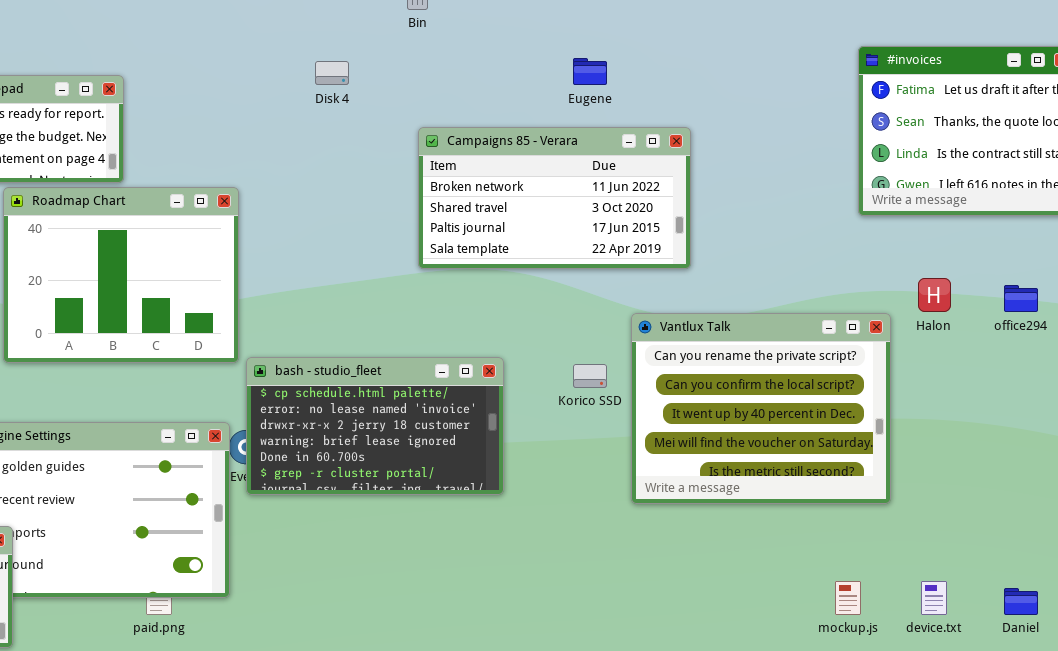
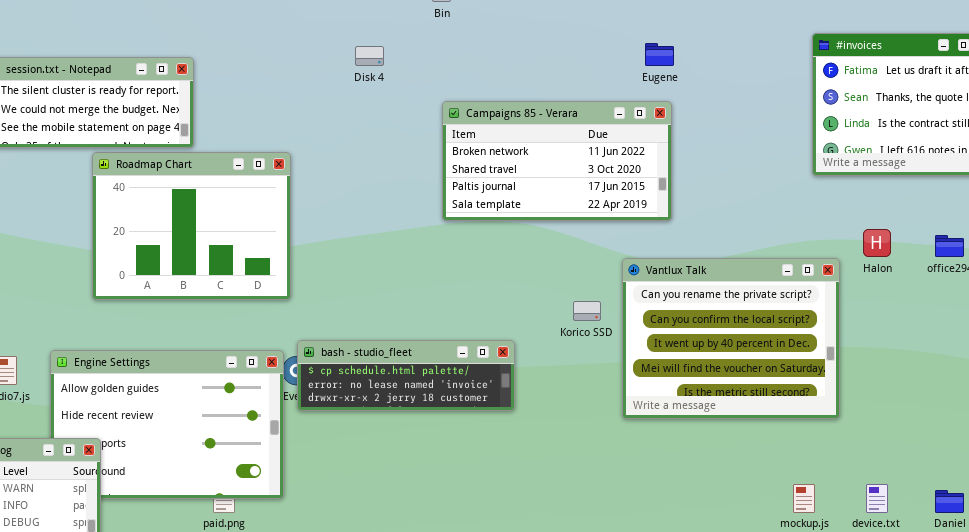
Eugene: [573,58,607,85] -> [645,43,674,66], moved
bash - studio_fleet: [246,357,504,495] -> [297,340,515,411], resized

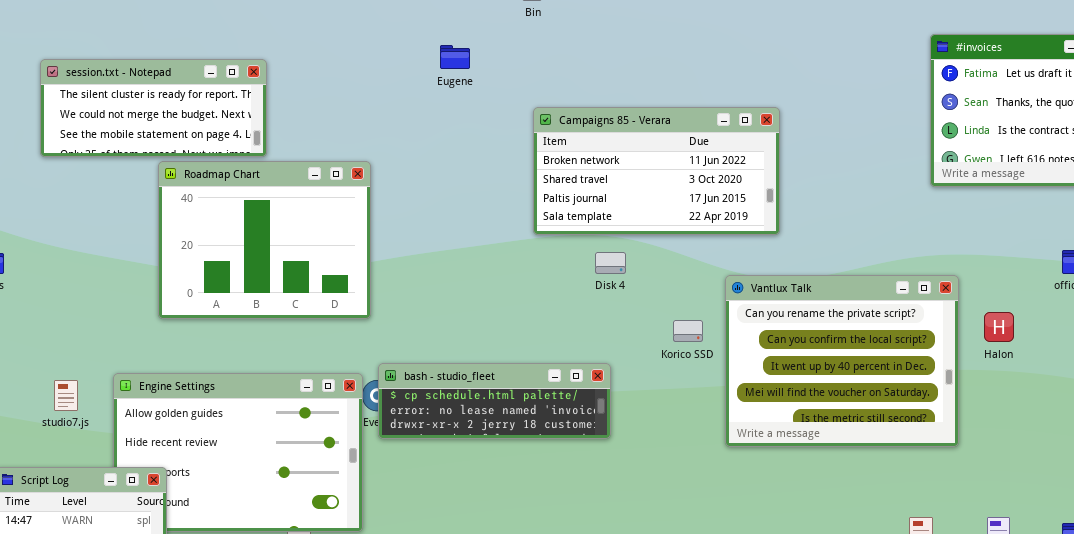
Eugene: [645,43,674,66] -> [440,45,470,69], moved
Disk 4: [355,46,384,66] -> [595,252,626,274], moved
Halon: [863,229,891,257] -> [984,312,1014,342], moved

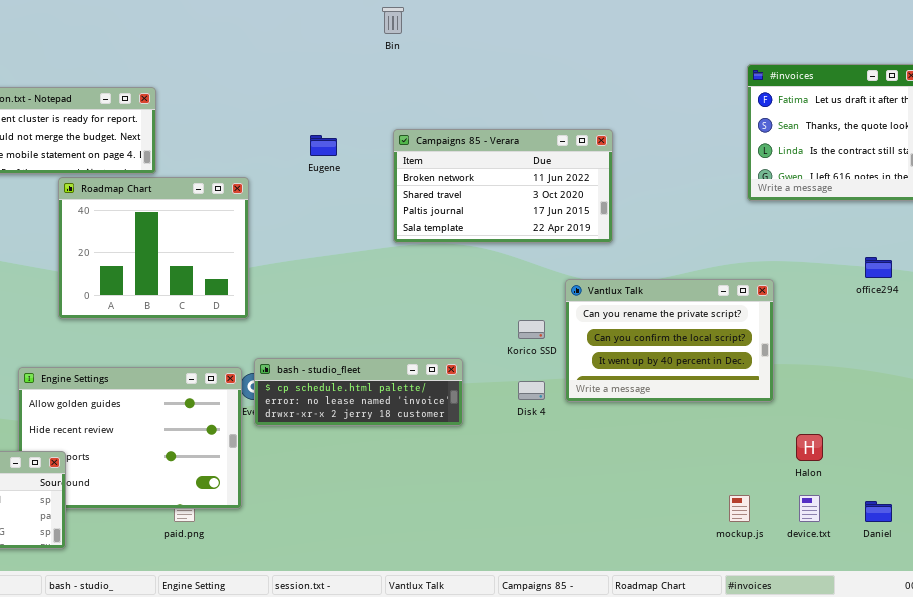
Eugene: [440,45,470,69] -> [310,135,337,156], moved
Disk 4: [595,252,626,274] -> [518,381,545,400], moved
Vantlux Talk: [725,275,959,447] -> [565,279,774,402], resized
Halon: [984,312,1014,342] -> [796,434,823,461], moved

